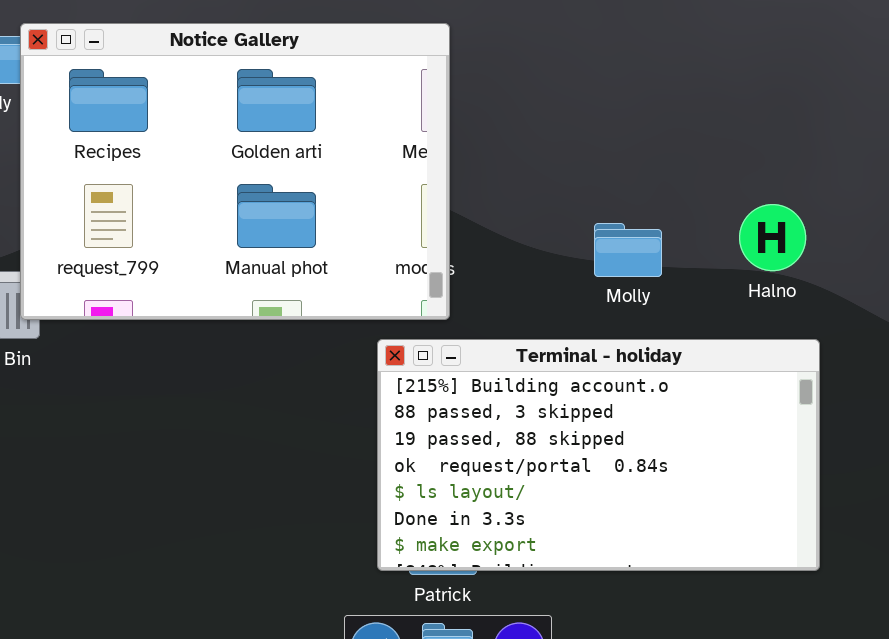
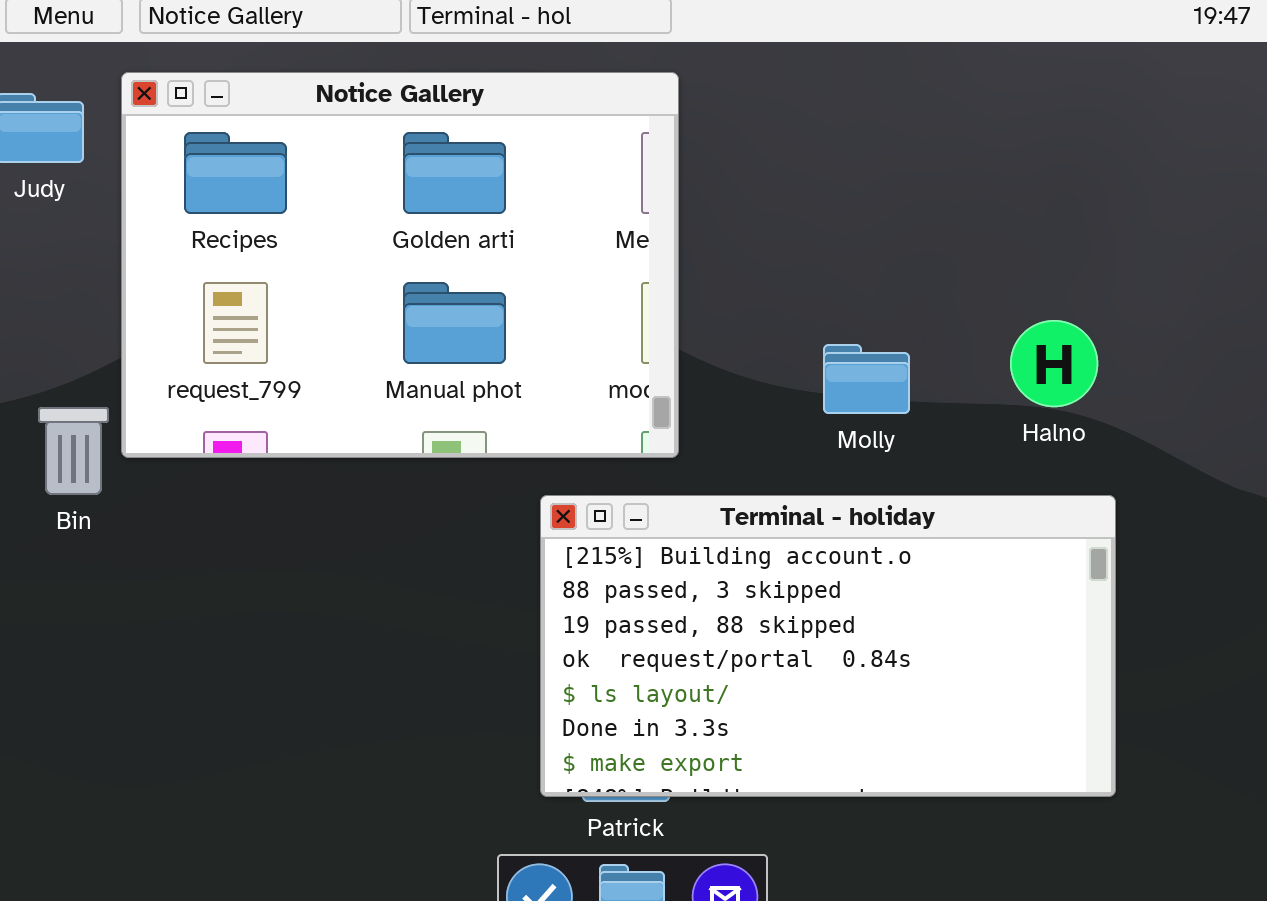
Notice Gallery: [20,23,450,320] -> [121,72,679,458], moved

